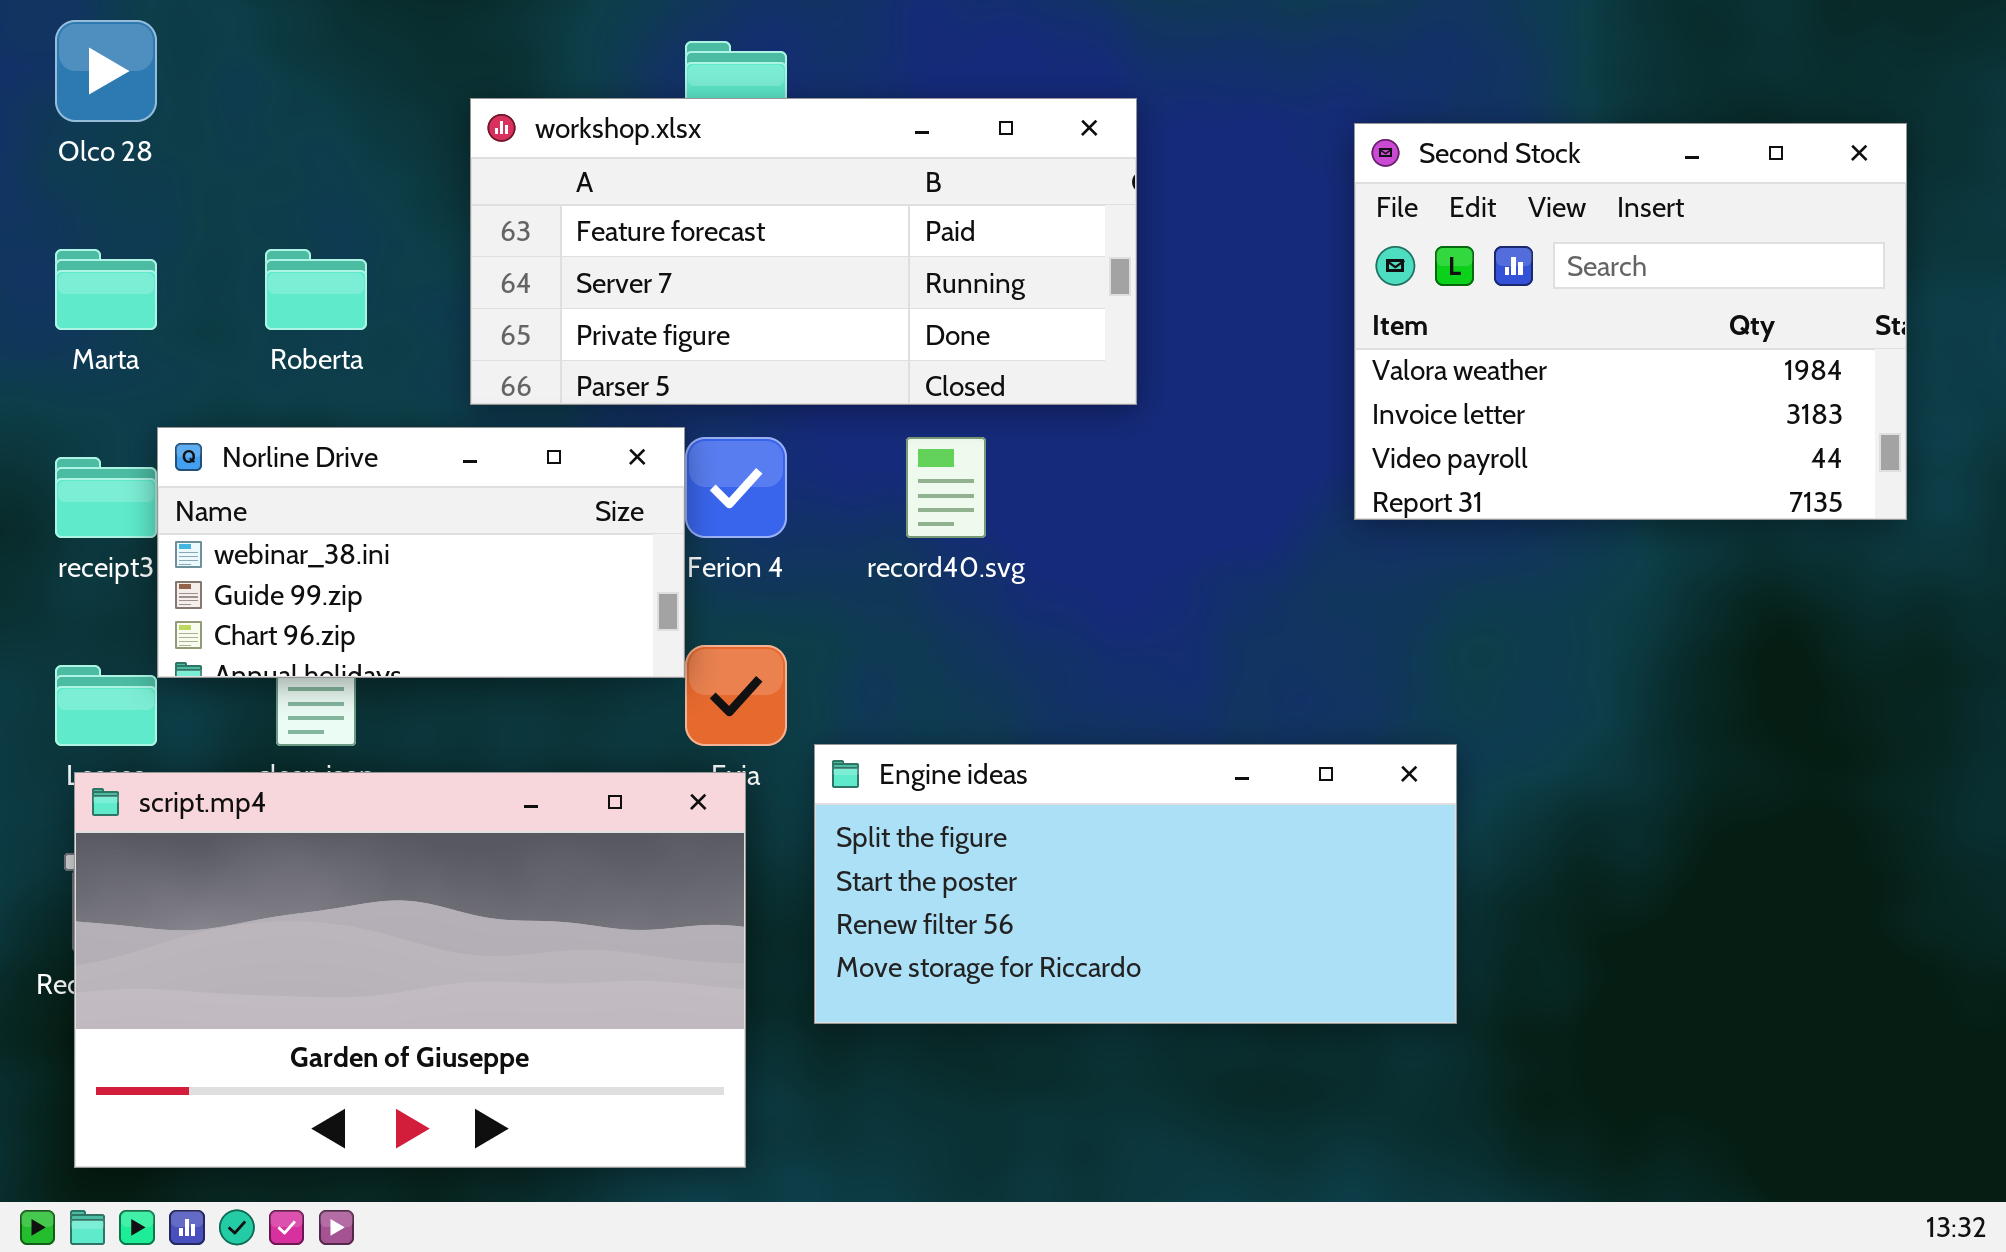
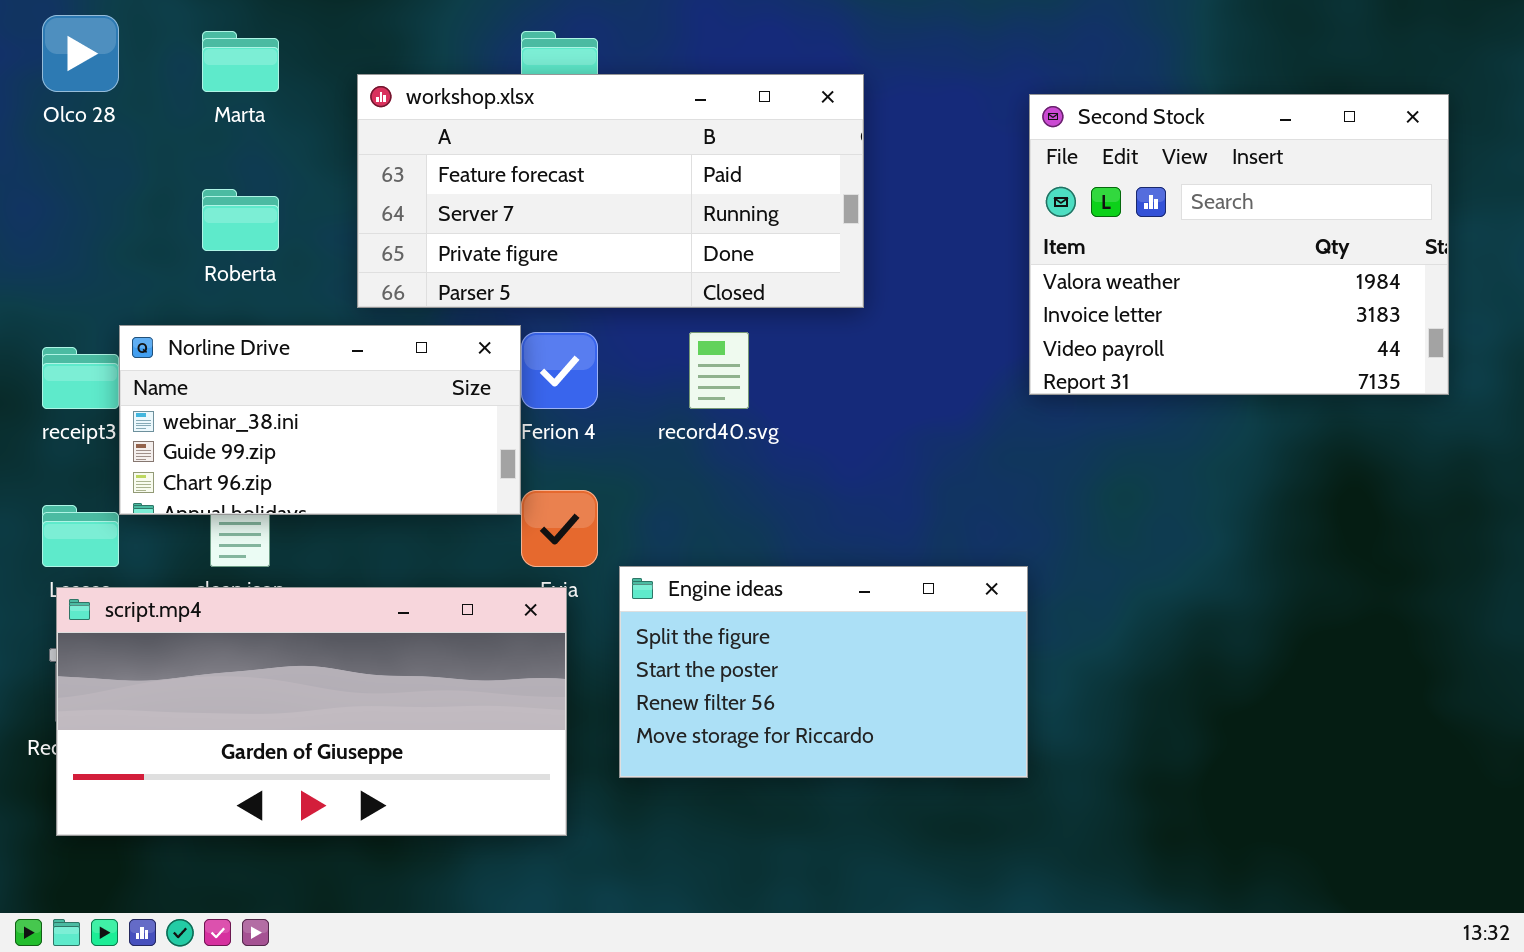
Marta: [55,249,157,330] -> [202,31,279,92], moved
Engine ideas: [814,744,1457,1024] -> [619,566,1028,778], resized
script.mp4: [74,772,746,1168] -> [56,587,567,836], resized

